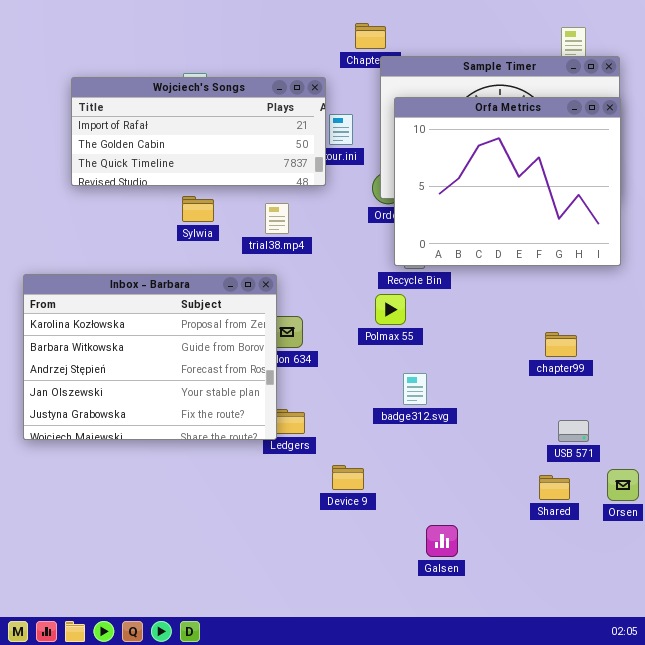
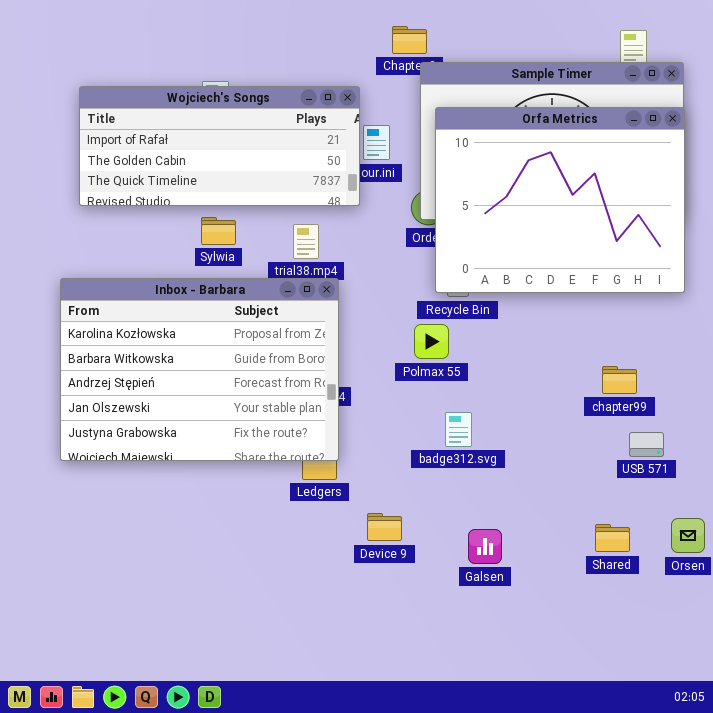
Inbox - Barbara: [23,274,277,440] -> [60,278,339,461], moved
USB 571: [558,420,589,442] -> [629,432,664,457], moved
Galsen: [426,525,458,557] -> [468,529,502,564], moved

